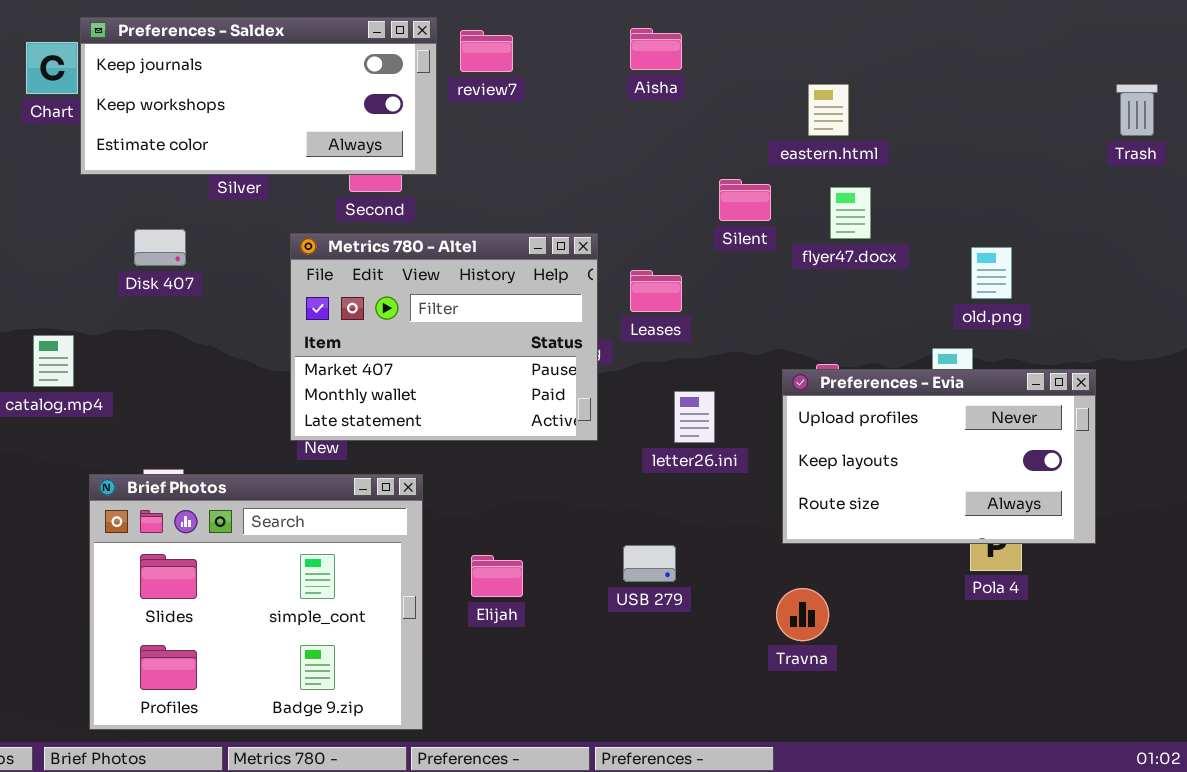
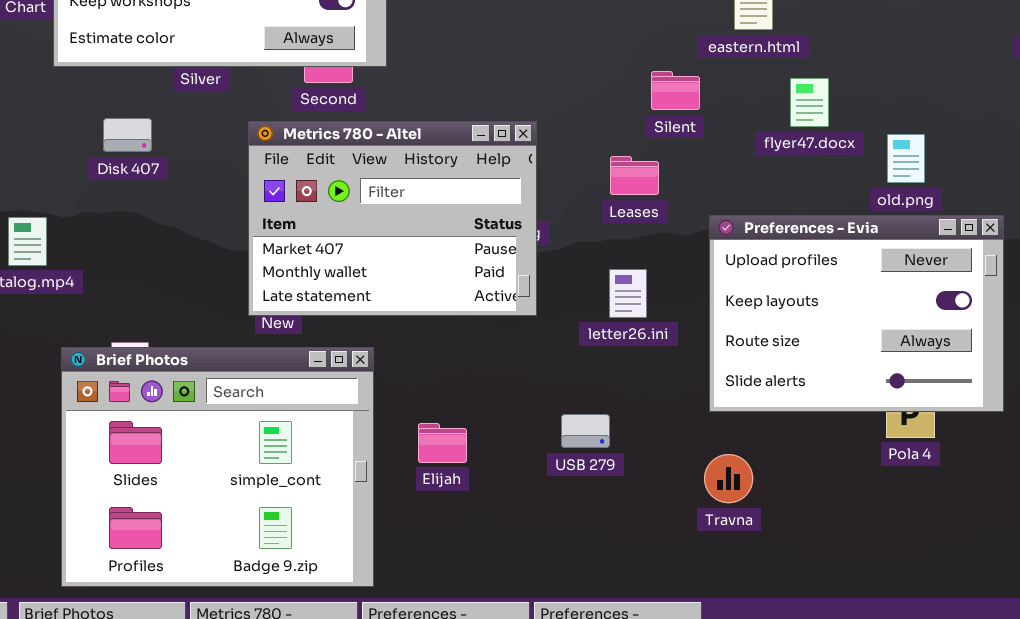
flyer47.docx: [830,187,871,239] -> [790,78,829,127], moved
Leases: [630,270,682,312] -> [610,156,659,195], moved
Preferences - Evia: [782,369,1096,544] -> [709,215,1004,412], resized

